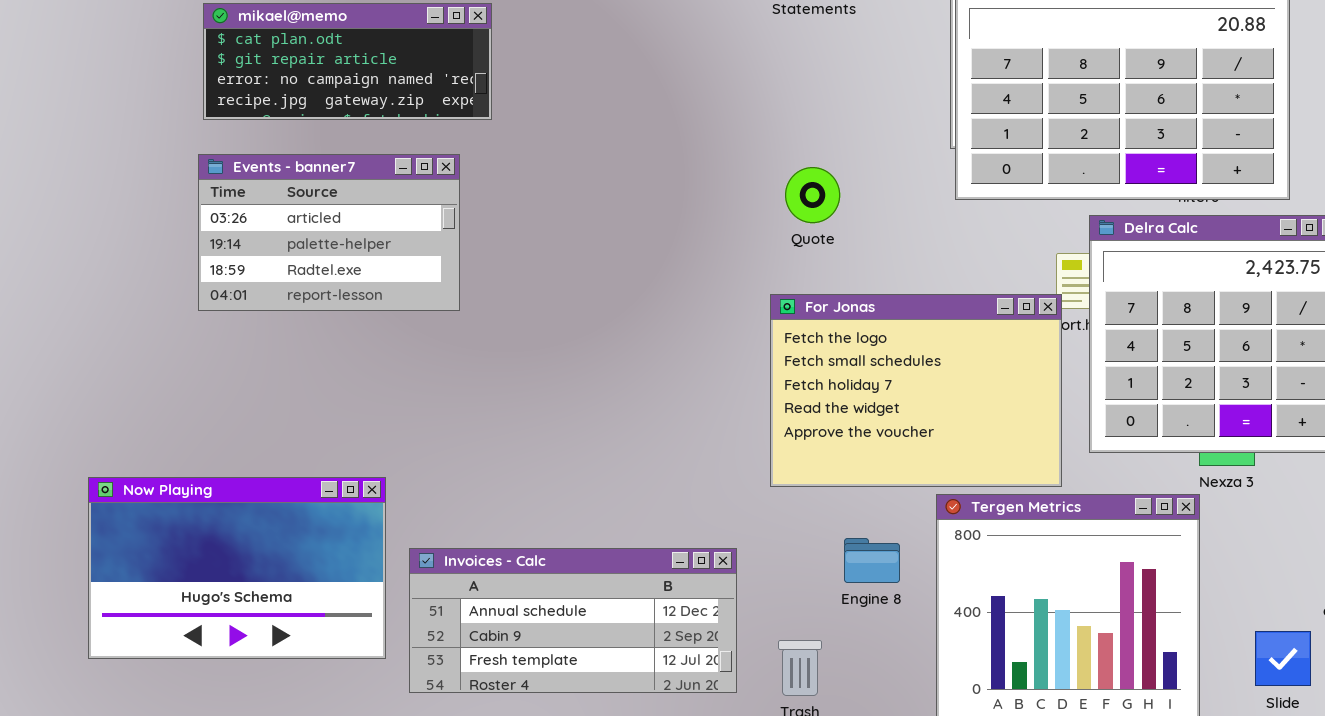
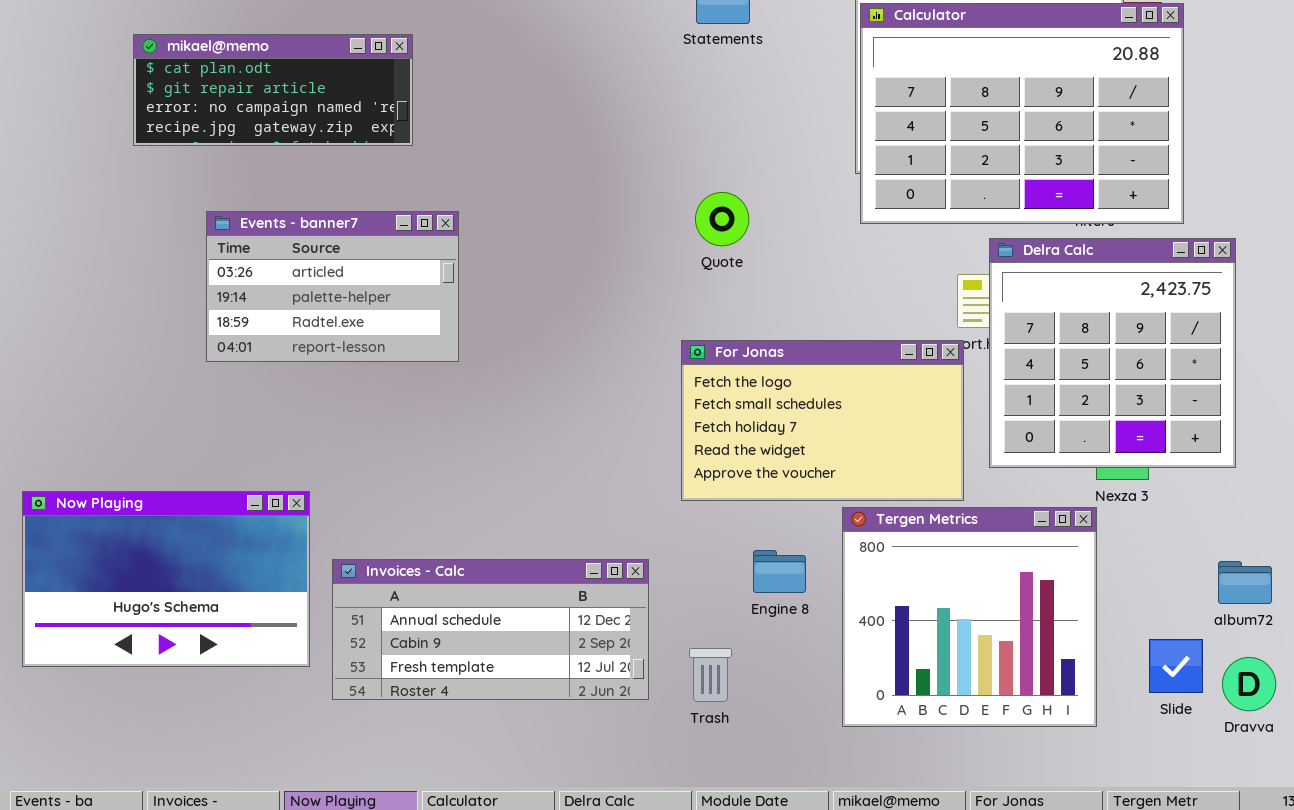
Events - banner7: [198,154,460,311] -> [206,211,459,362], moved
For Jonas: [770,294,1062,487] -> [681,340,964,501], resized

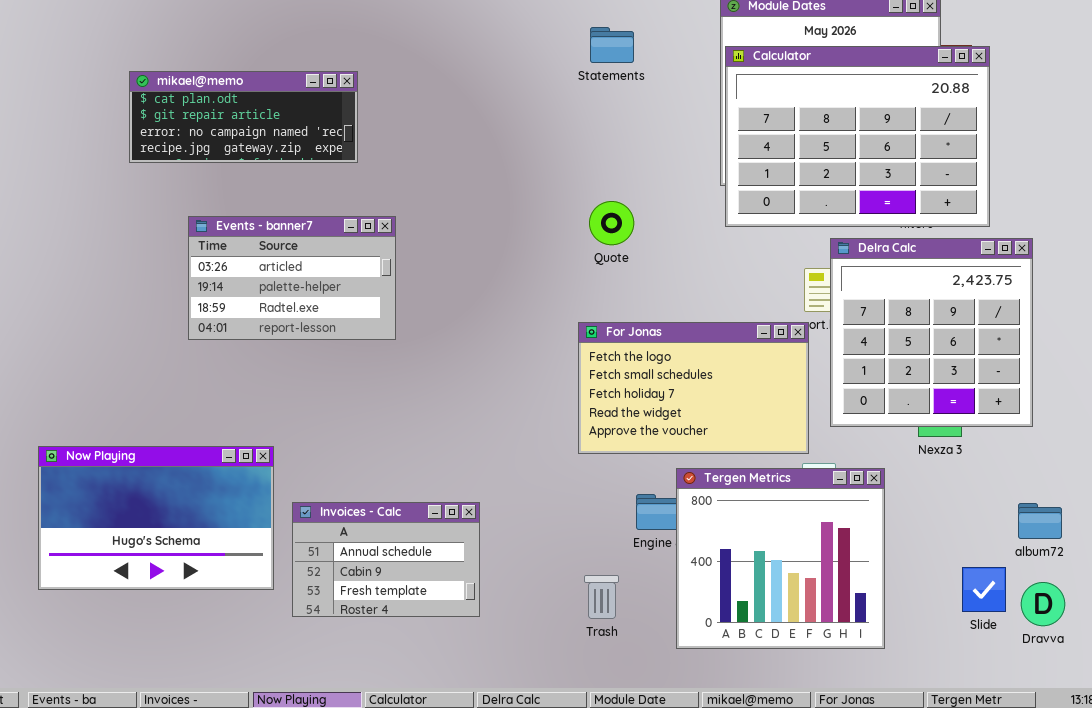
Tergen Metrics: [842,507,1097,727] -> [676,468,885,649], moved
Invoices - Calc: [332,559,649,700] -> [292,502,480,617], resized

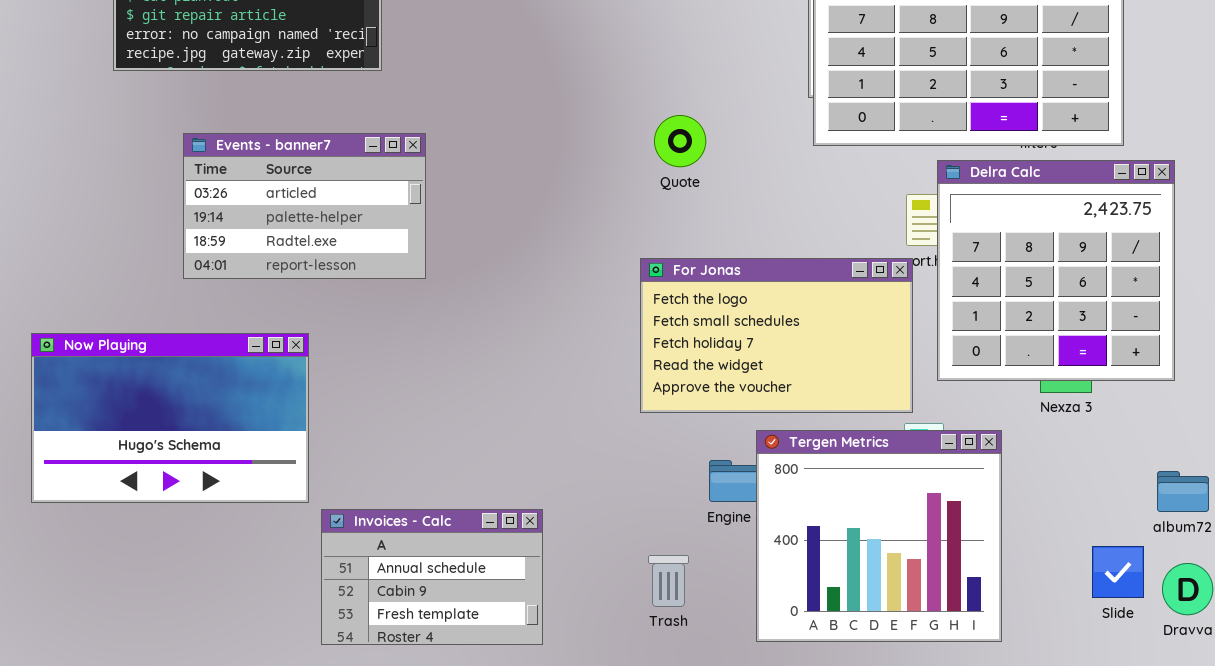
Now Playing: [38,446,274,590] -> [31,333,309,503], moved
Invoices - Calc: [292,502,480,617] -> [321,509,543,645], moved

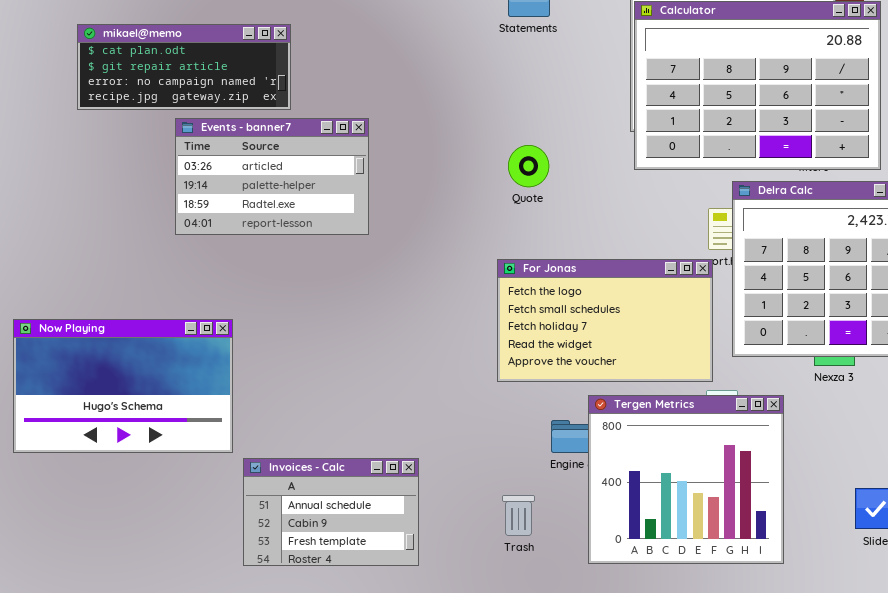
Events - banner7: [183,133,426,279] -> [175,118,369,235], moved

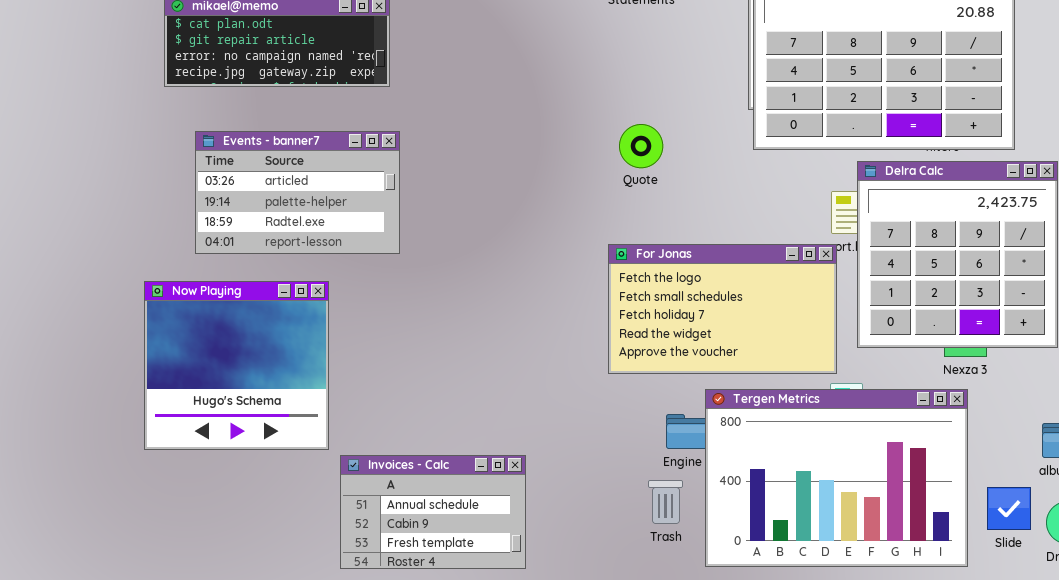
Events - banner7: [175,118,369,235] -> [195,131,400,254], moved
Now Playing: [13,319,233,453] -> [144,281,329,450], resized
Tergen Metrics: [588,395,784,564] -> [705,389,968,567], resized
Trash: [502,495,535,536] -> [648,480,683,524], moved

